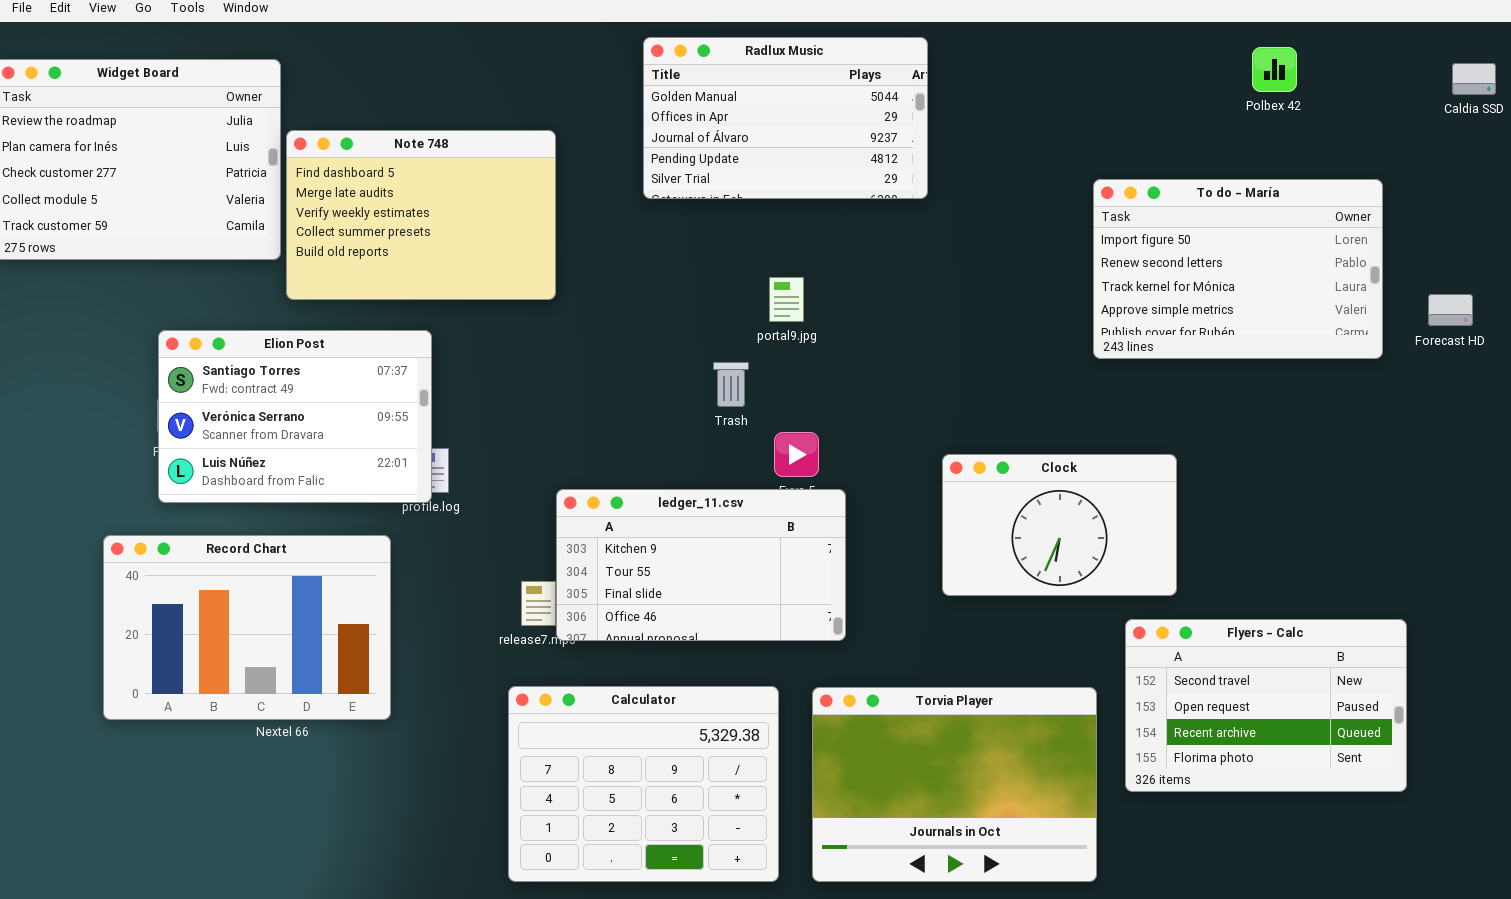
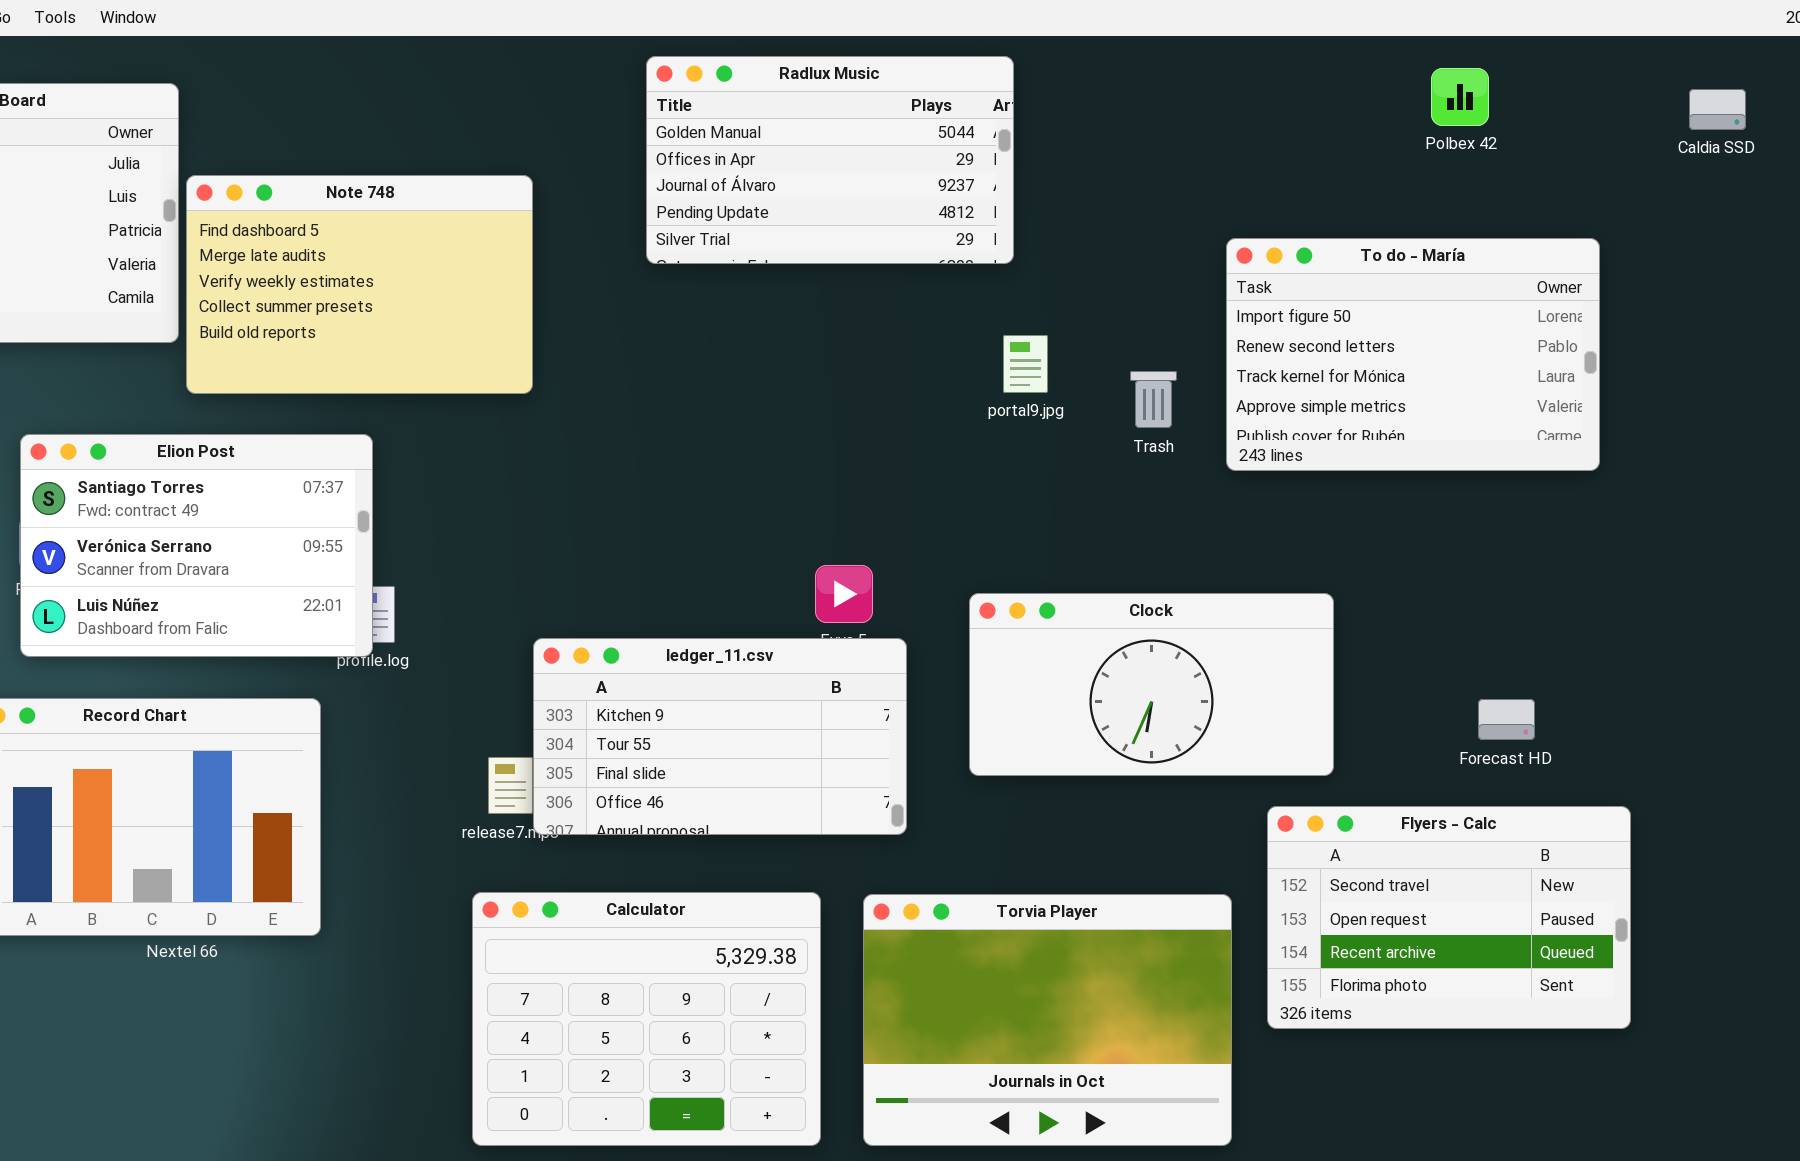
portal9.jpg: [769,277,804,322] -> [1003,335,1048,393], moved
Forecast HD: [1428,294,1473,326] -> [1478,699,1535,740], moved
Trash: [713,362,749,407] -> [1130,371,1177,428], moved
Clock: [942,454,1177,596] -> [969,593,1334,776], resized

